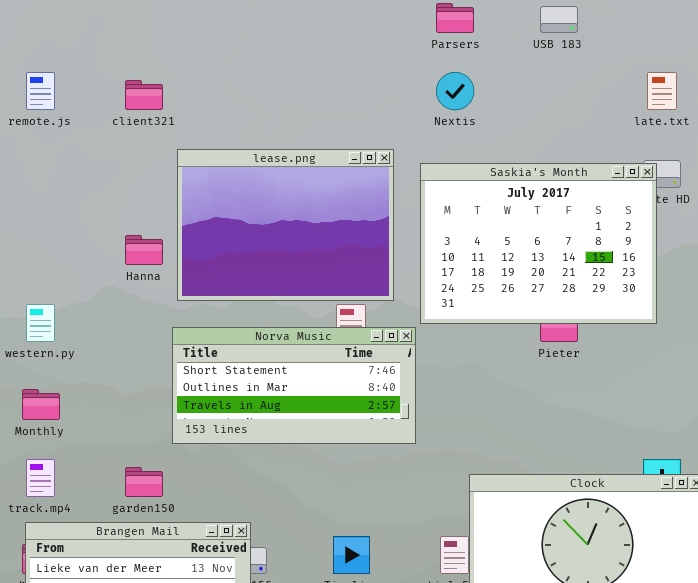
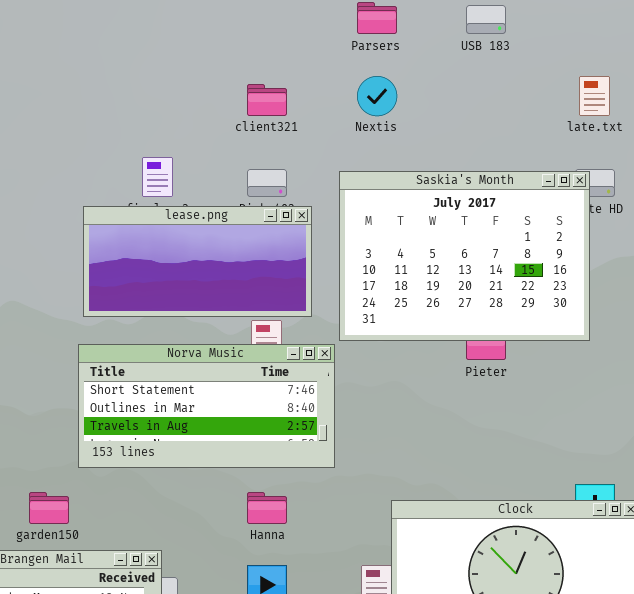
client321: [125,80,163,110] -> [247,84,287,116], moved
lease.png: [177,149,394,301] -> [83,206,312,317], resized
Hanna: [125,235,163,265] -> [247,492,287,524], moved

